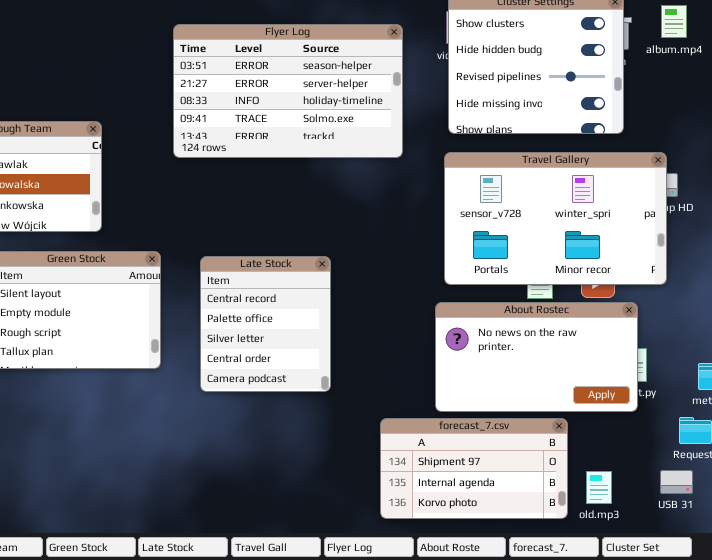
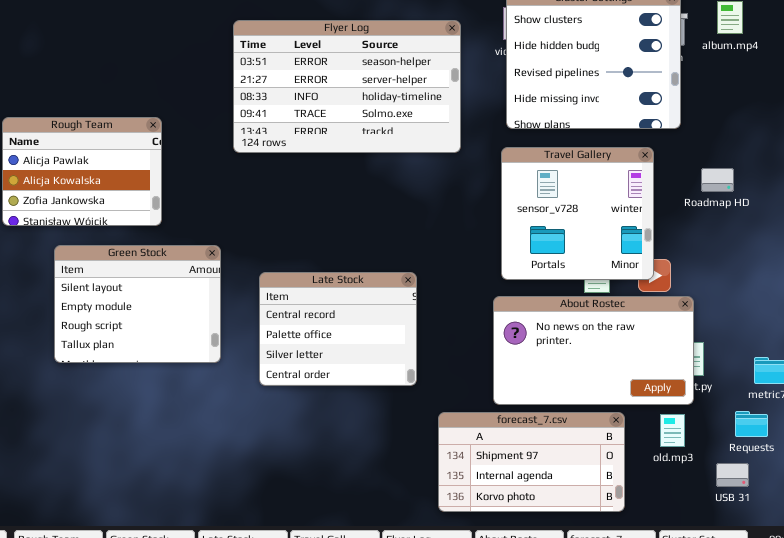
Travel Gallery: [444,152,667,285] -> [501,147,654,280], resized
Late Stock: [200,256,331,392] -> [259,272,417,386], resized
old.mp3: [586,471,612,504] -> [660,414,685,447], moved

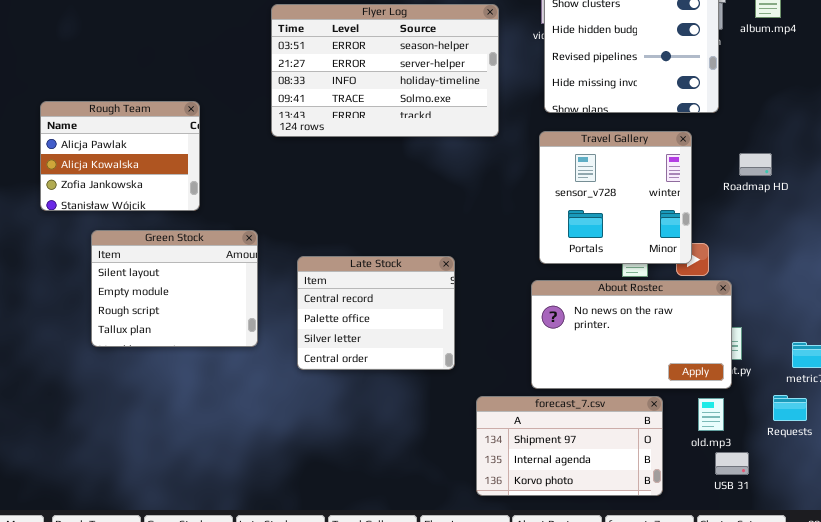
USB 31: [716,463,749,487] -> [715,452,749,475], moved

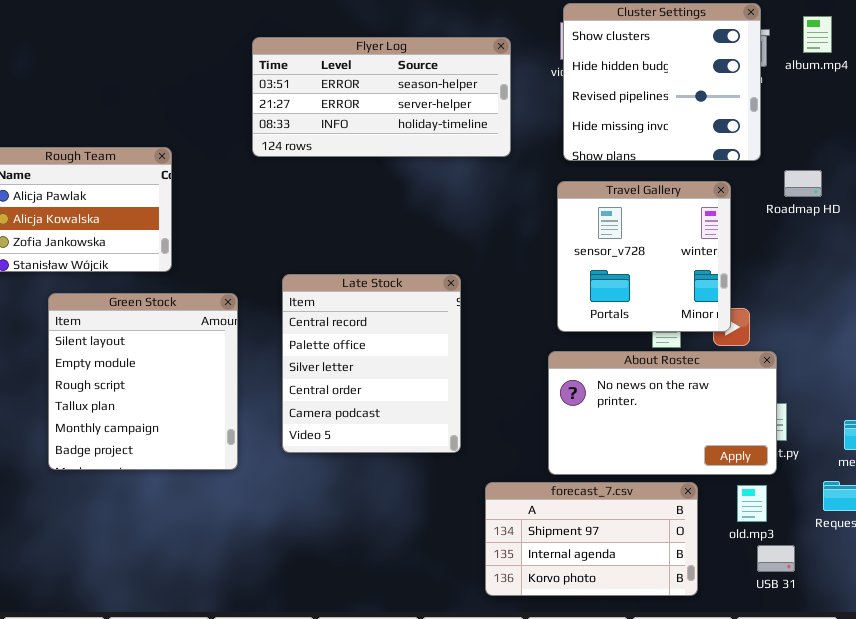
Flyer Log: [271,4,499,137] -> [252,37,511,157], resized
Roadmap HD: [739,153,772,176] -> [784,170,822,197], moved
Green Stock: [91,230,258,347] -> [48,293,238,470], resized
Late Stock: [297,256,455,370] -> [282,274,461,453], resized

